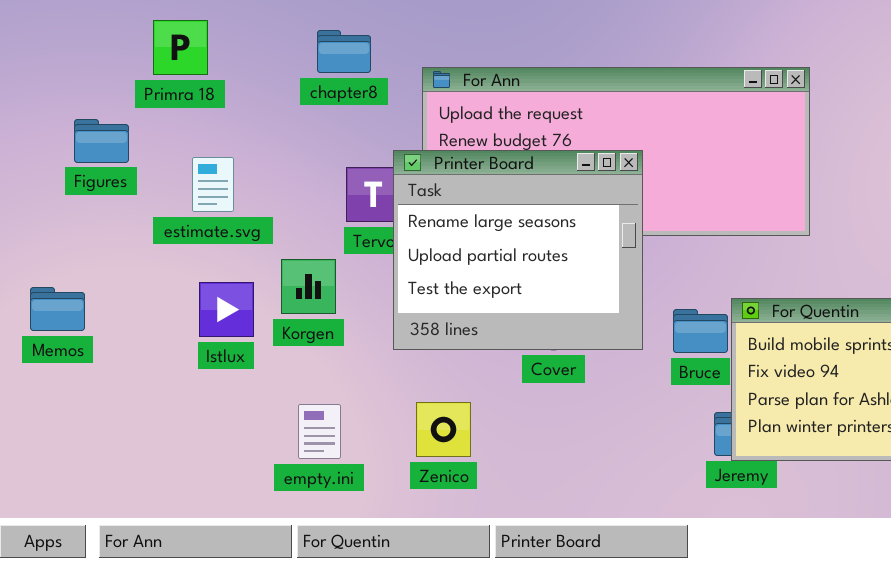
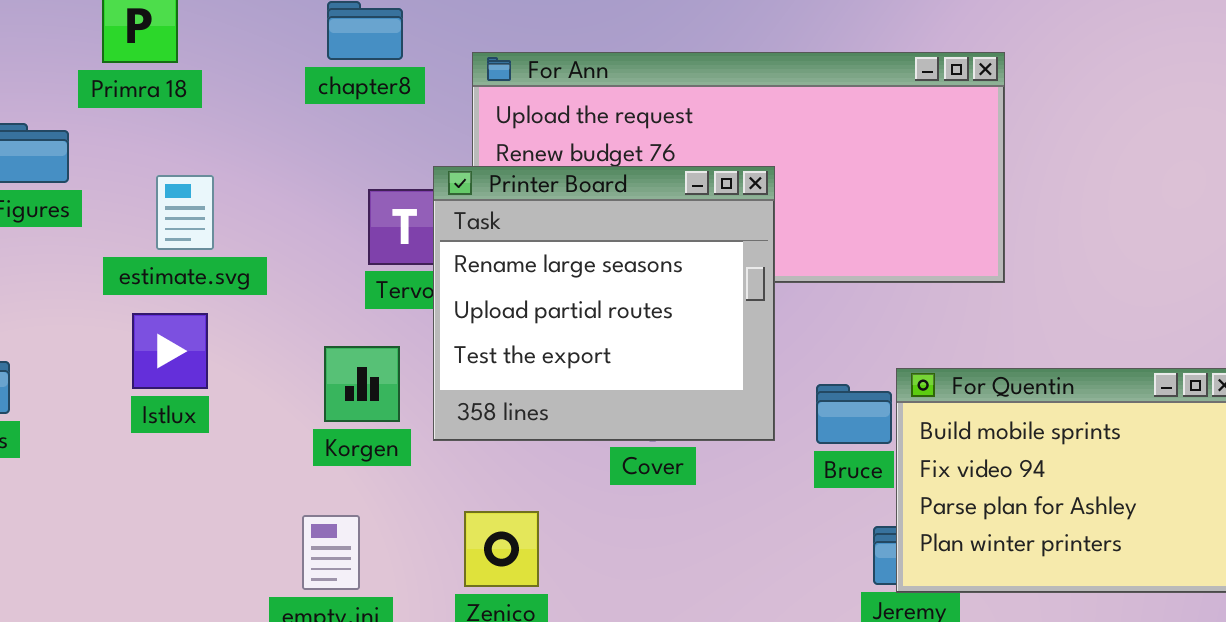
Korgen: [281,259,336,314] -> [324,346,400,422], moved
Istlux: [199,282,254,337] -> [132,313,208,389], moved

